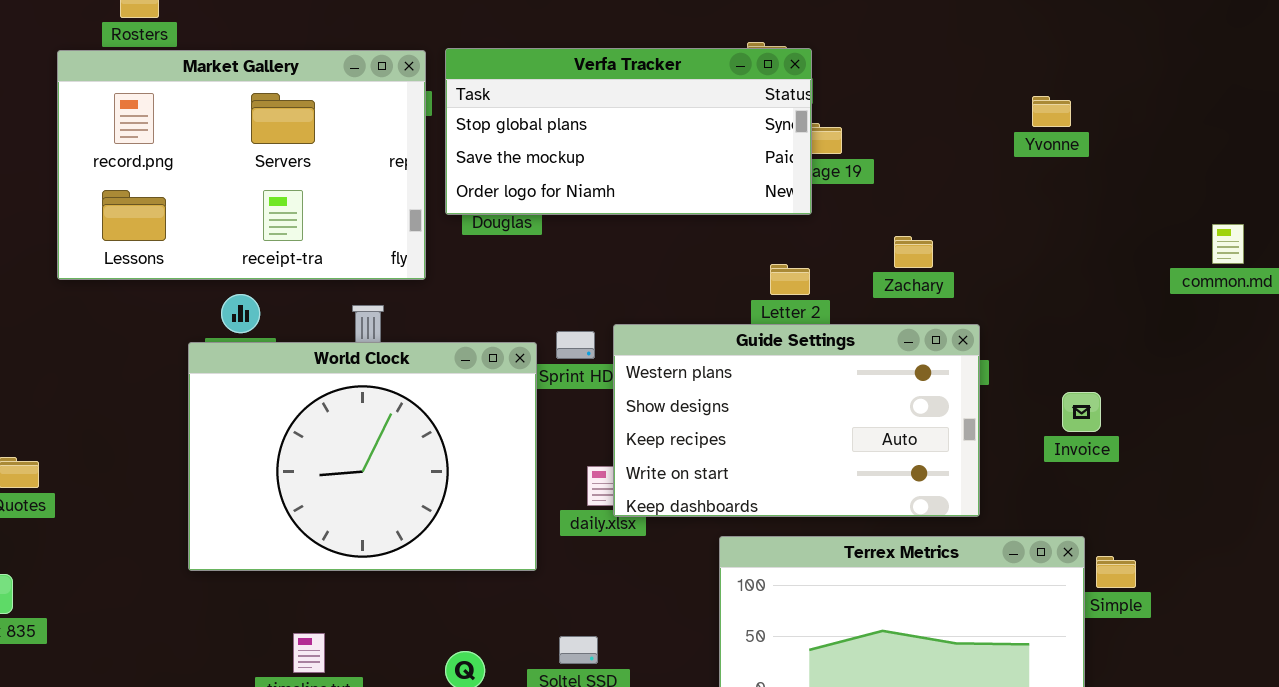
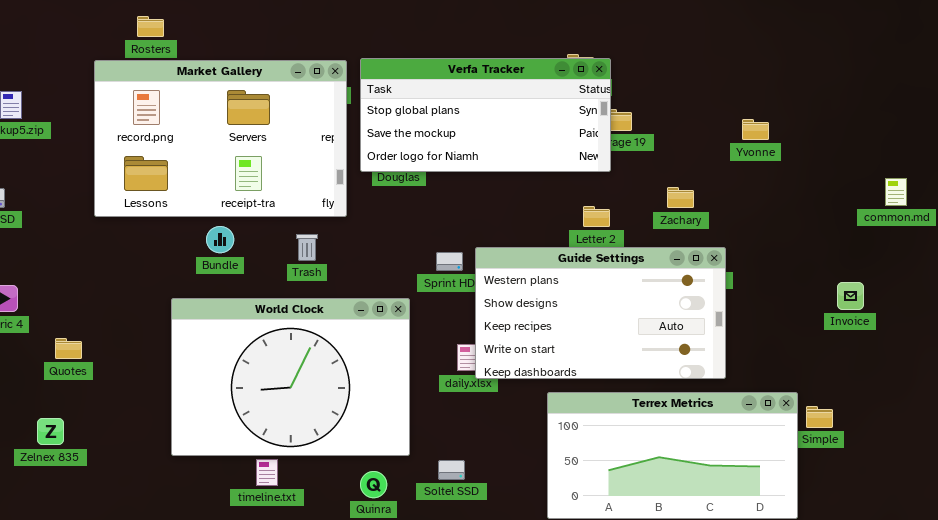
Yvonne: [1032,96,1071,127] -> [742,119,769,140], moved
World Clock: [188,342,537,571] -> [171,298,410,456], moved
Invoice: [1062,392,1101,432] -> [837,282,864,310], moved

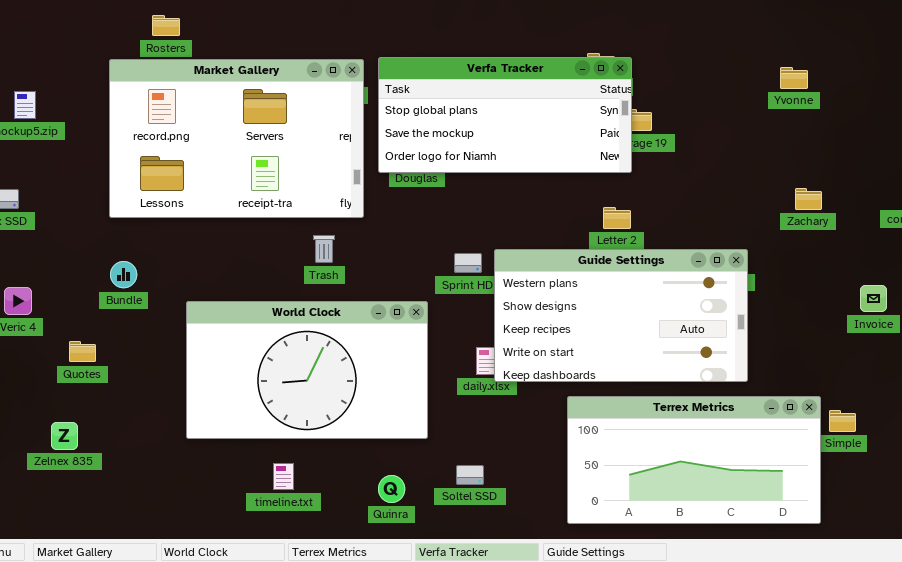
Yvonne: [742,119,769,140] -> [780,67,808,89], moved
Zachary: [667,187,694,208] -> [795,188,822,210], moved
Bundle: [206,226,234,253] -> [110,261,137,288], moved
World Clock: [171,298,410,456] -> [186,301,428,439], resized

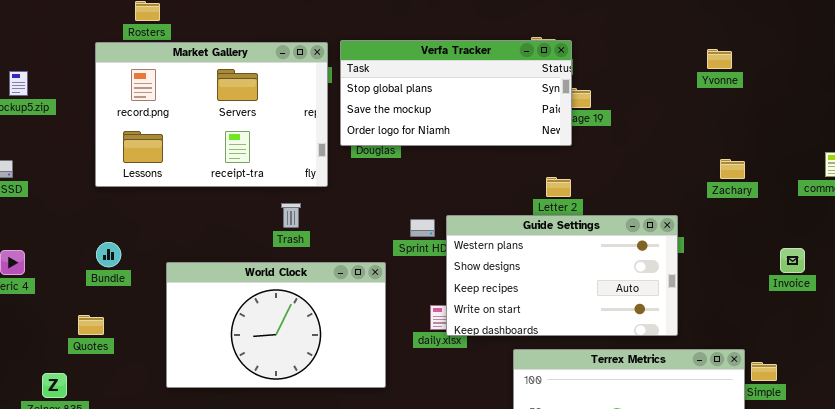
Bundle: [110,261,137,288] -> [96,242,121,267], moved
Quotes: [69,341,96,362] -> [78,315,104,335], moved

